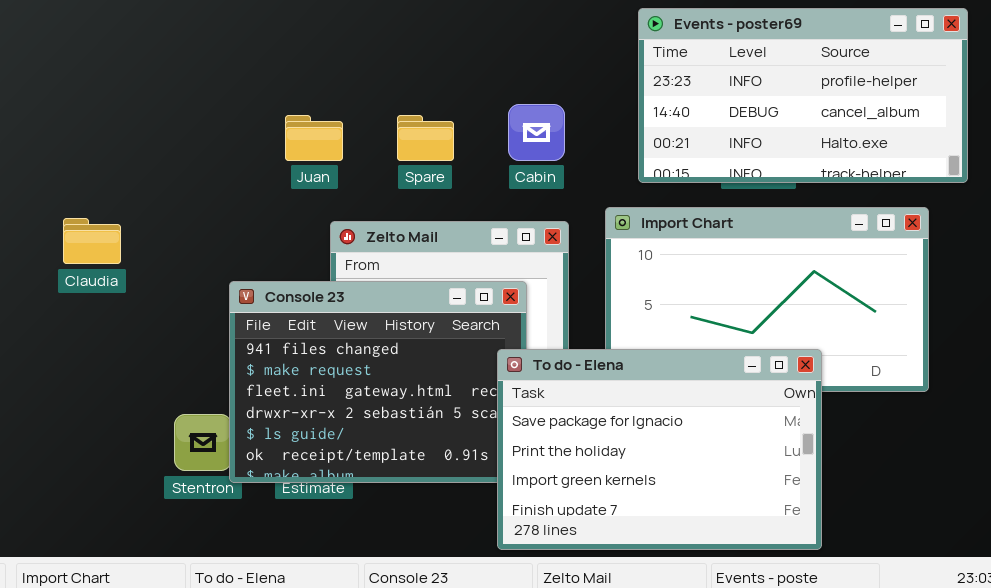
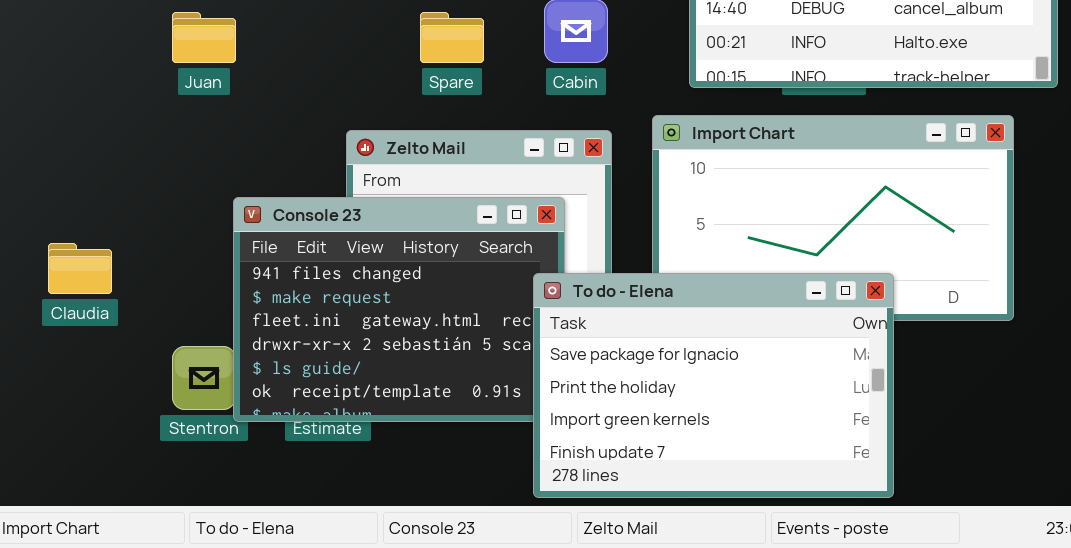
Juan: [285,115,343,161] -> [172,12,236,63], moved
Claudia: [63,218,121,264] -> [48,243,112,294], moved

